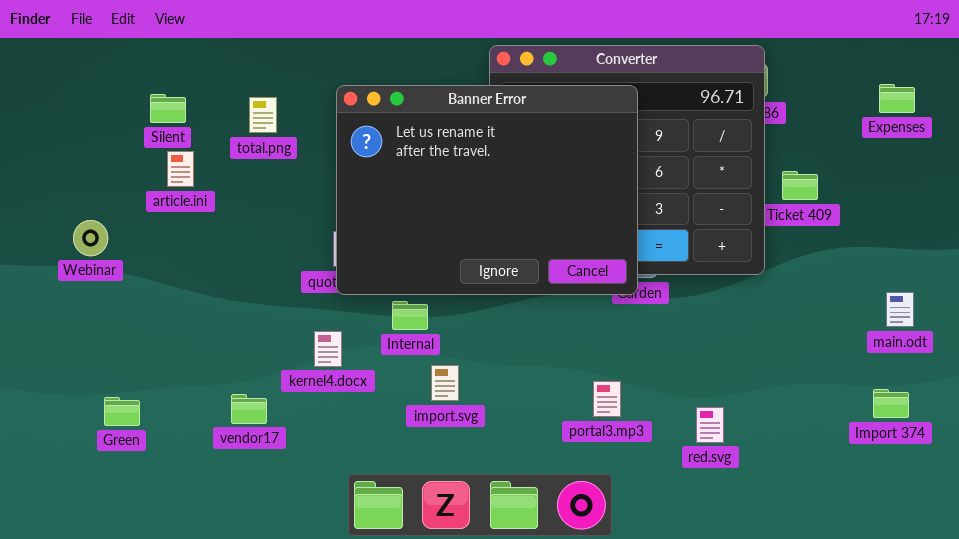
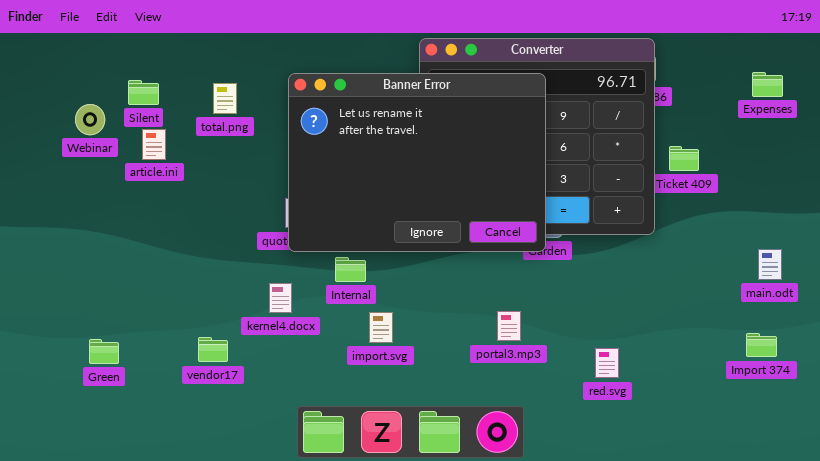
Webinar: [73,220,108,256] -> [75,104,105,135], moved
portal3.mp3: [593,381,621,417] -> [497,311,521,341], moved

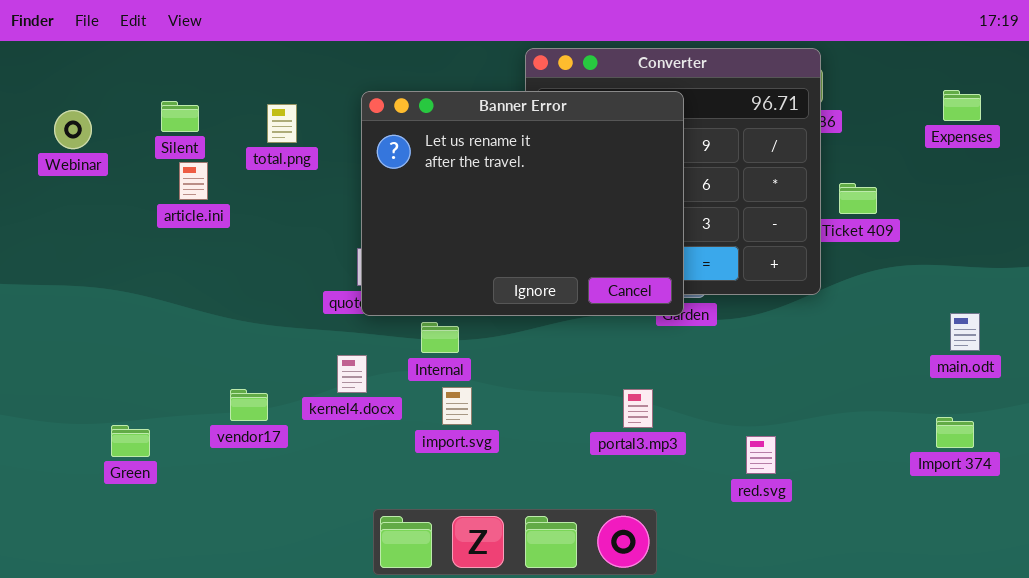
Webinar: [75,104,105,135] -> [54,110,92,149], moved
import.svg: [369,312,393,343] -> [442,387,472,425], moved
vendor17: [198,337,228,362] -> [230,389,268,421], moved

